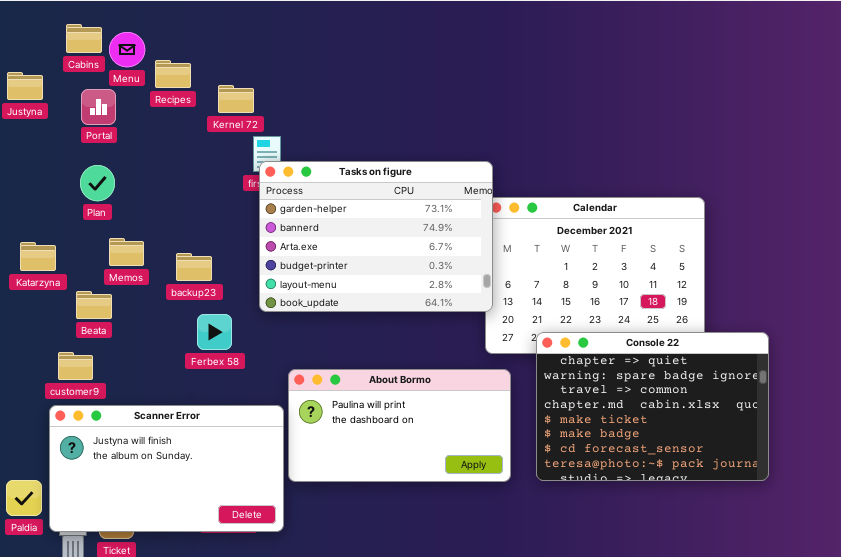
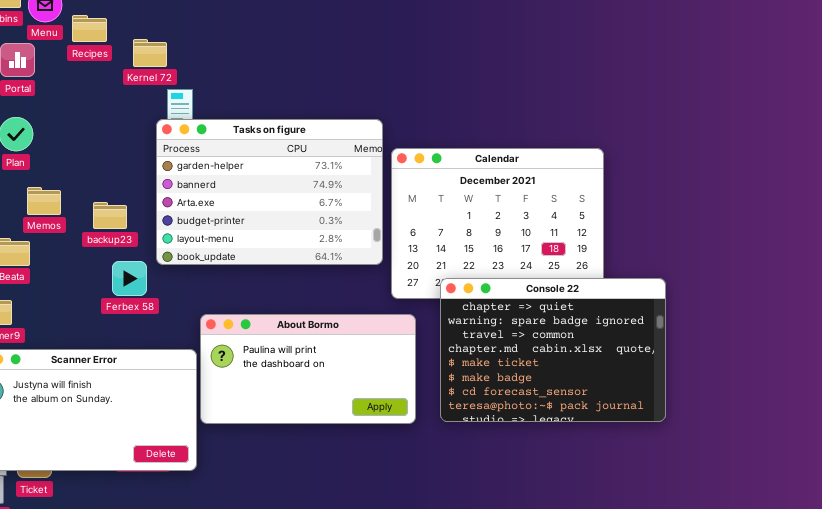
Tasks on figure: [259,161,493,312] -> [156,119,383,265], moved

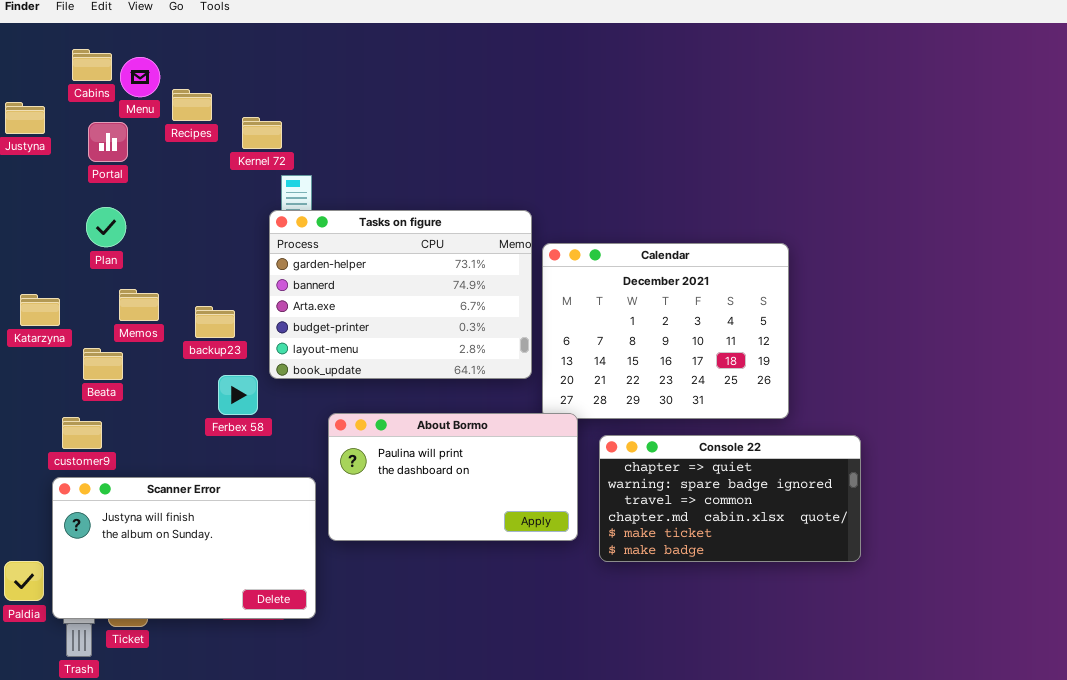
Console 22: [440,278,666,422] -> [599,435,861,562], resized
About Bormo: [200,314,416,424] -> [328,413,578,541], moved

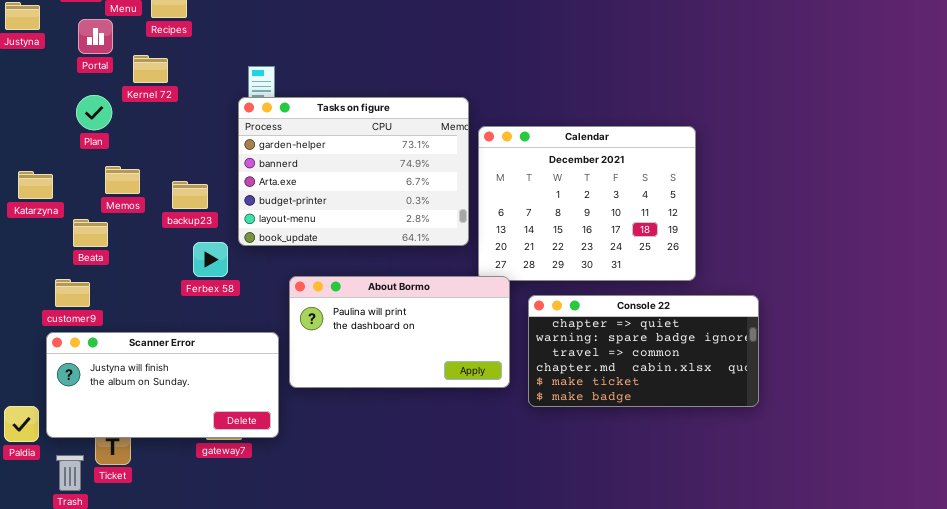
Kernel 72: [242,117,282,149] -> [133,55,168,83], moved
Scanner Error: [52,477,316,619] -> [46,332,279,438], resized

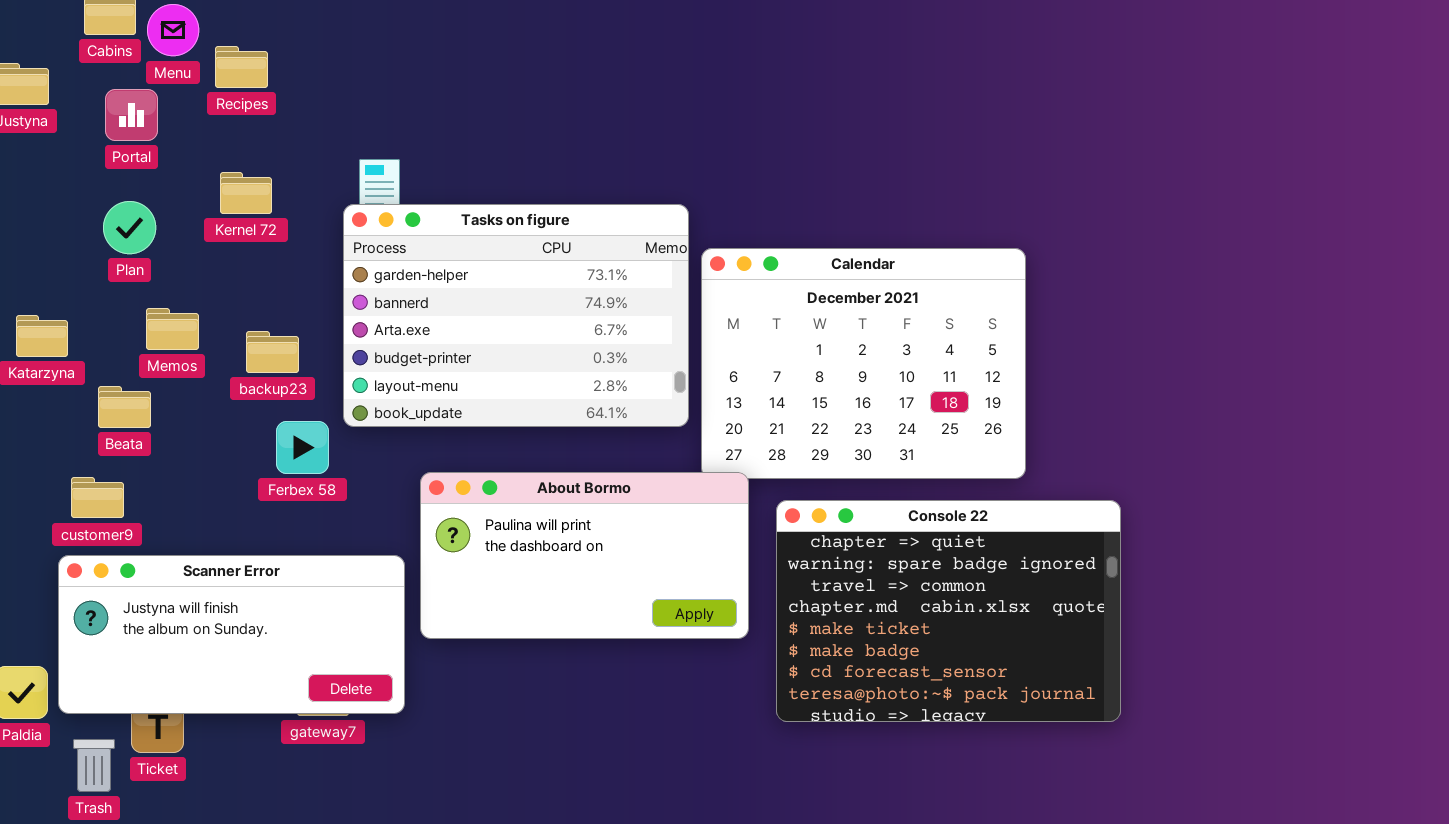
Kernel 72: [133,55,168,83] -> [220,172,272,214], moved
Console 22: [528,295,759,407] -> [776,500,1121,722], resized

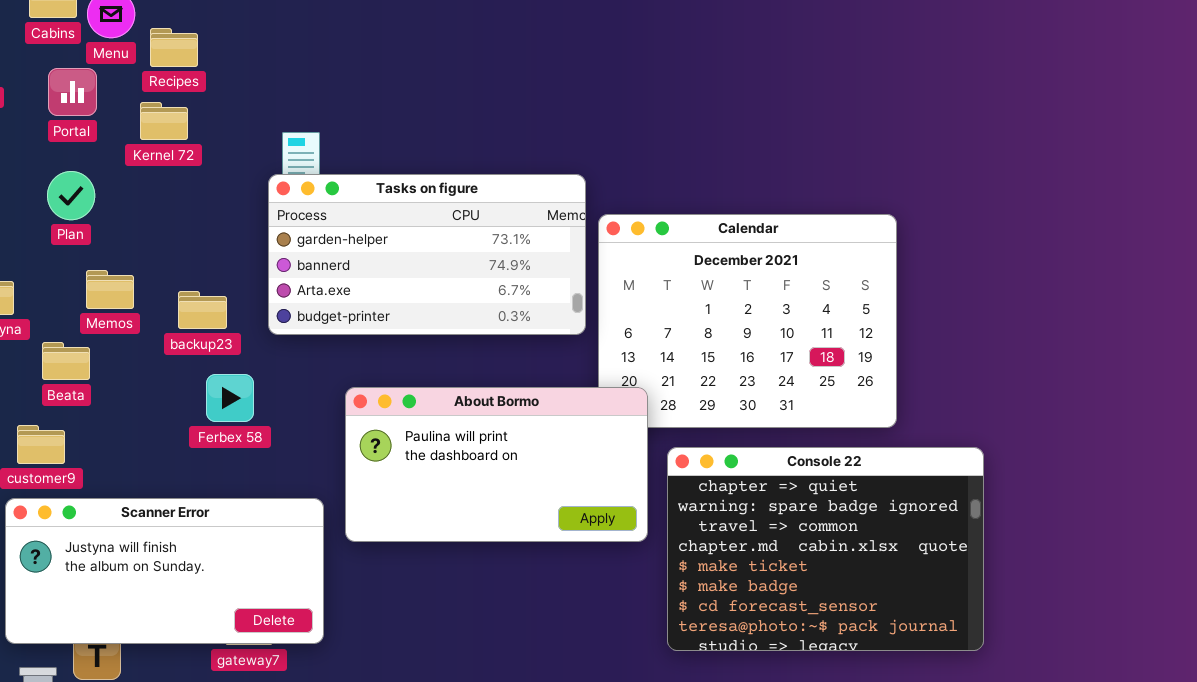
Kernel 72: [220,172,272,214] -> [140,102,188,140], moved
Tasks on figure: [343,204,689,427] -> [268,174,586,335], resized
About Bormo: [420,472,749,639] -> [345,387,648,542], moved

